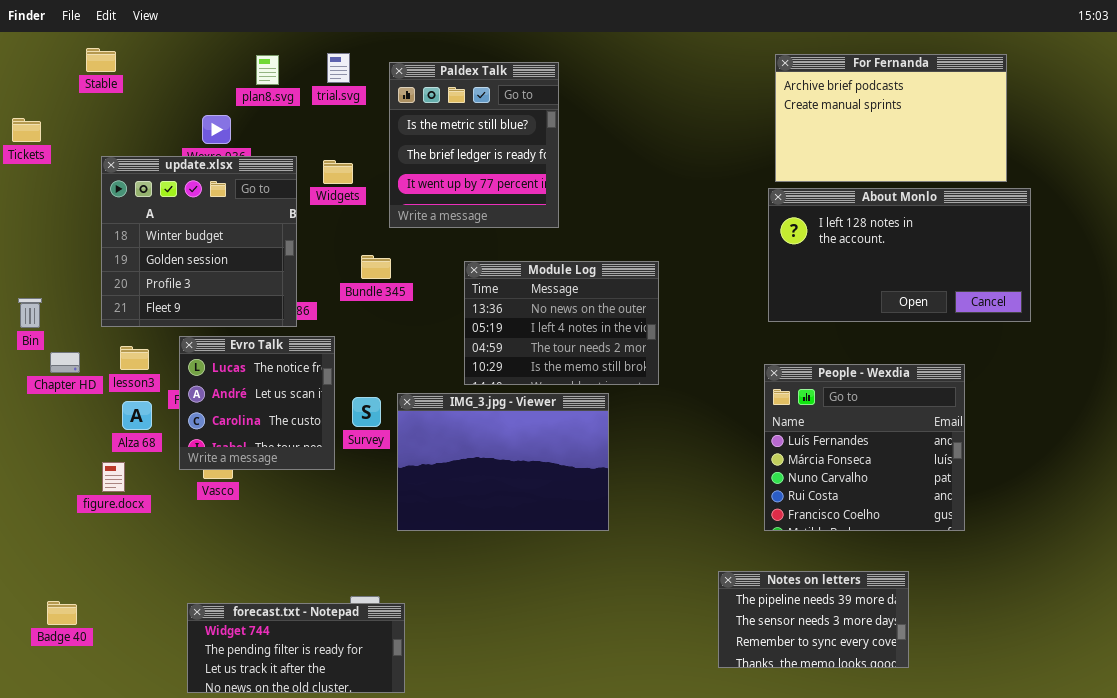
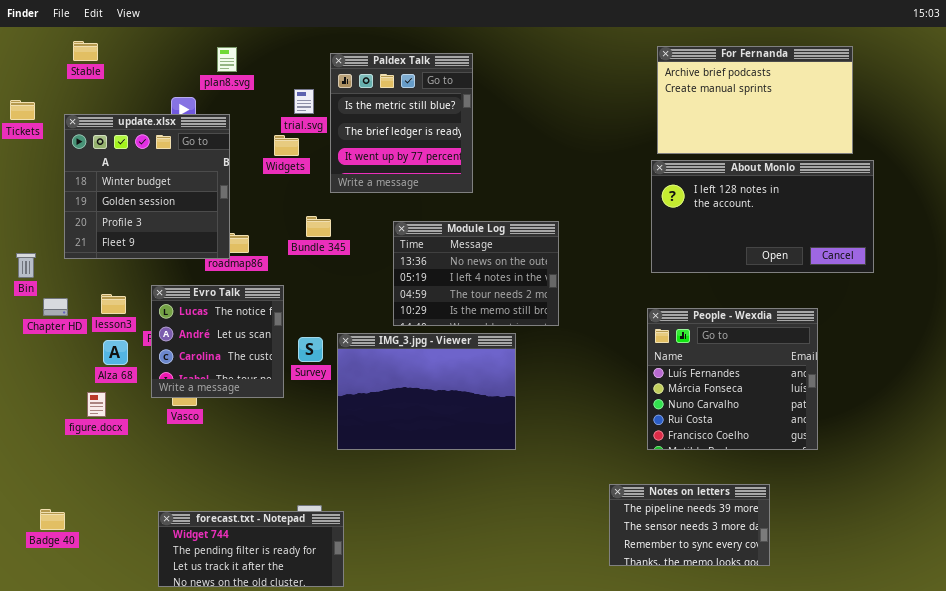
trial.svg: [327,53,350,83] -> [294,89,314,114], moved
update.xlsx: [101,156,297,327] -> [64,114,230,259], moved

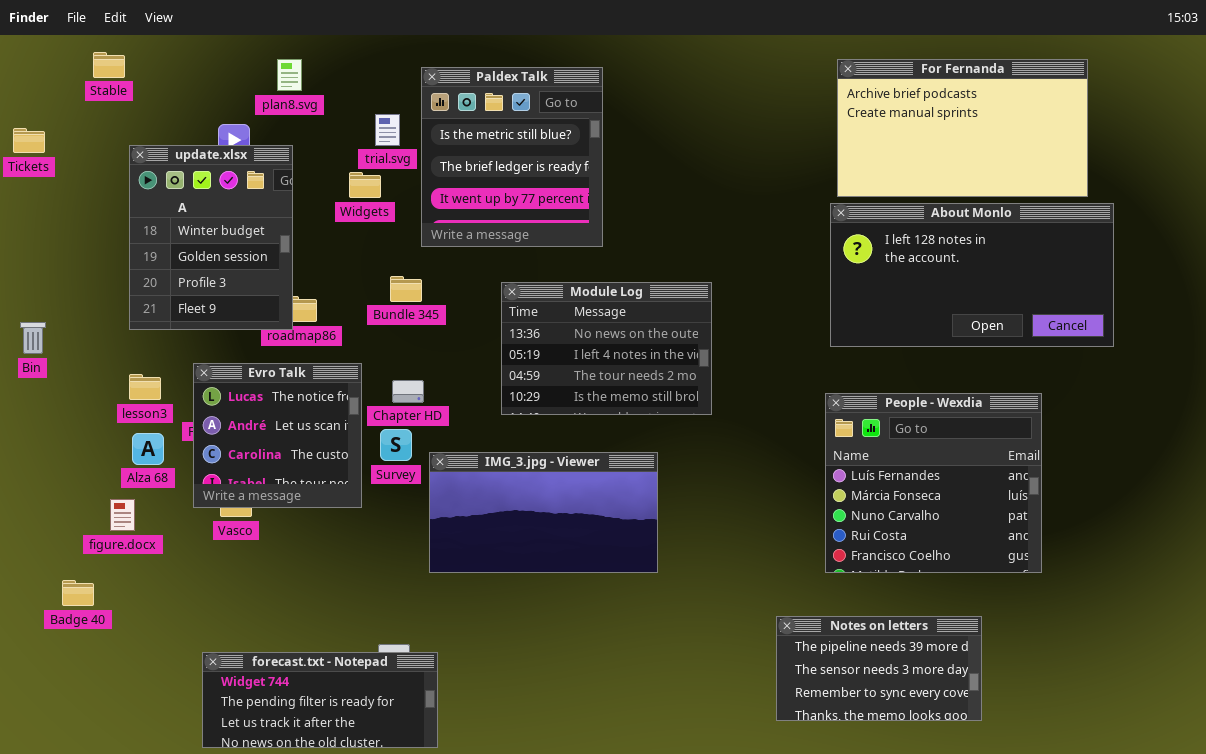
update.xlsx: [64,114,230,259] -> [129,145,293,330], resized
Chapter HD: [43,298,68,316] -> [392,380,424,403], moved
IMG_3.jpg - Viewer: [337,333,516,450] -> [429,452,658,573], resized
Badge 40: [40,509,65,530] -> [62,580,94,606], moved

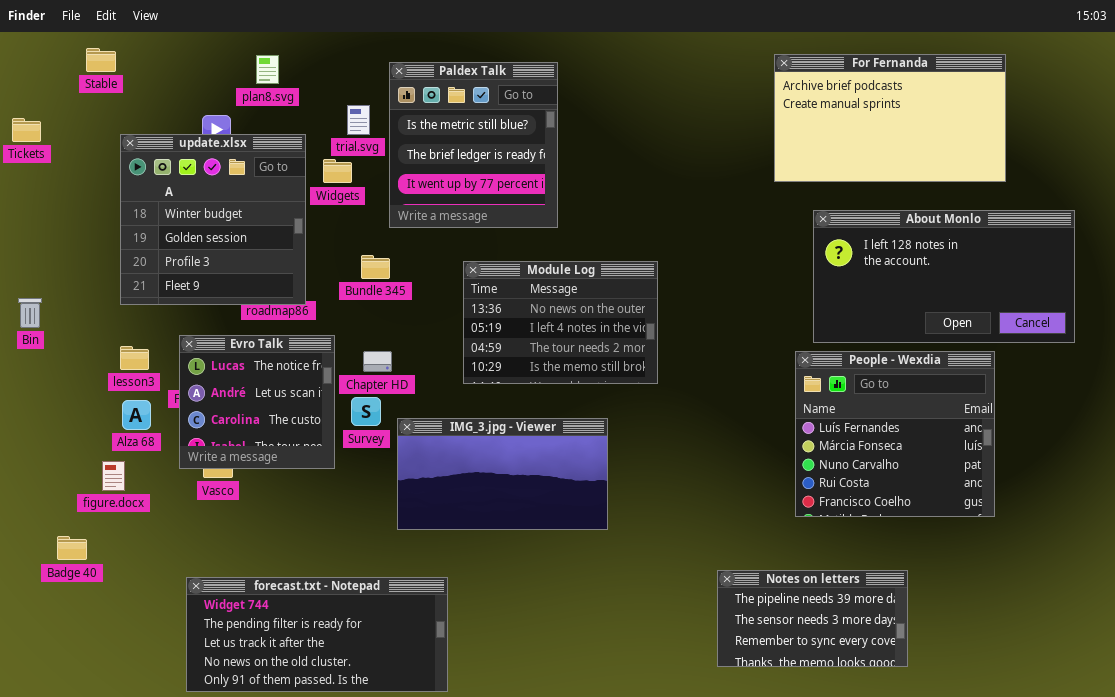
update.xlsx: [129,145,293,330] -> [120,134,306,305], resized
About Monlo: [830,203,1114,347] -> [813,210,1075,343], moved
People - Wexdia: [825,393,1042,573] -> [795,351,995,517], moved
forecast.txt - Notepad: [202,652,438,748] -> [186,577,448,692], resized

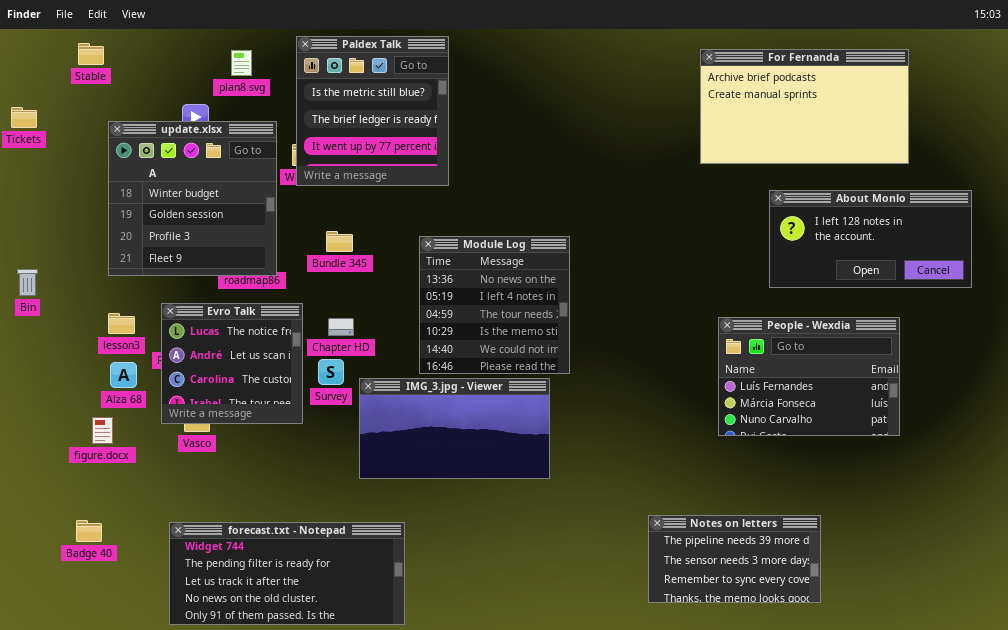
Paldex Talk: [389,62,558,228] -> [296,36,449,186], moved
About Monlo: [813,210,1075,343] -> [769,190,972,288], resized
Module Log: [463,261,658,384] -> [419,236,570,374], resized
People - Wexdia: [795,351,995,517] -> [718,317,900,436], resized
Badge 40: [57,536,87,560] -> [76,520,102,542], moved

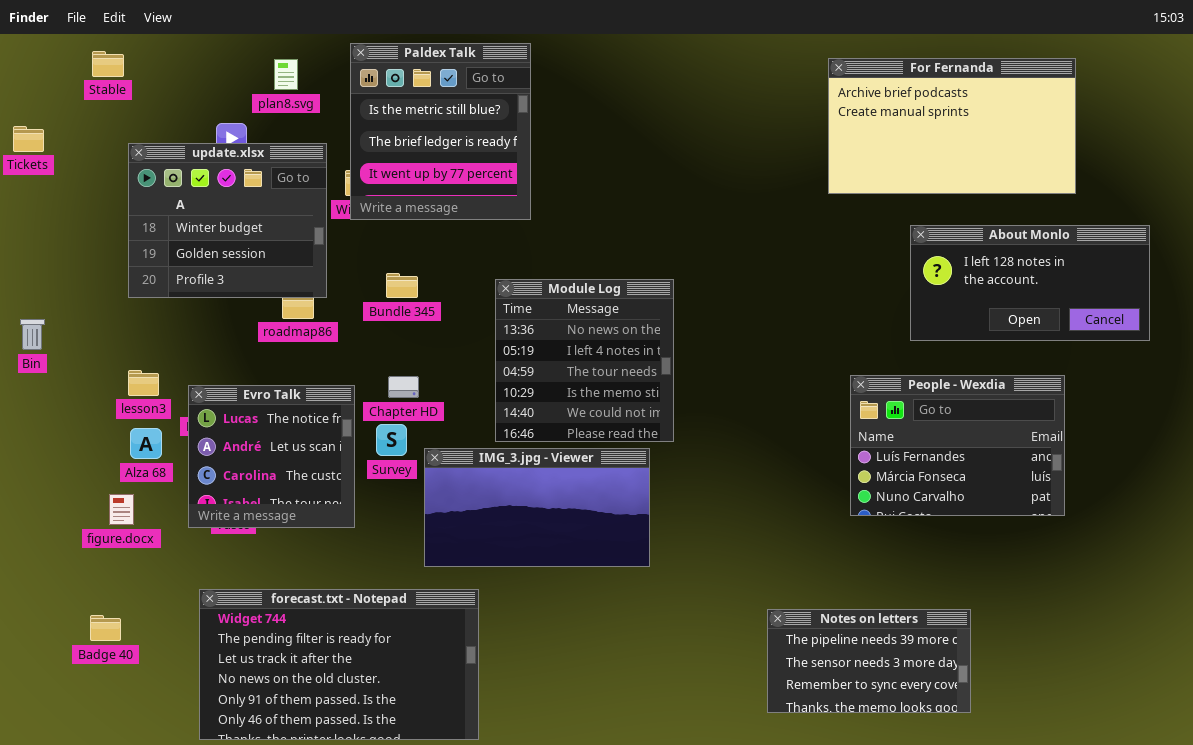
update.xlsx: [108,121,277,276] -> [128,143,327,298], resized
Evro Talk: [161,303,303,424] -> [188,385,355,528], moved
forecast.txt - Notepad: [169,522,405,625] -> [199,589,479,740], resized

